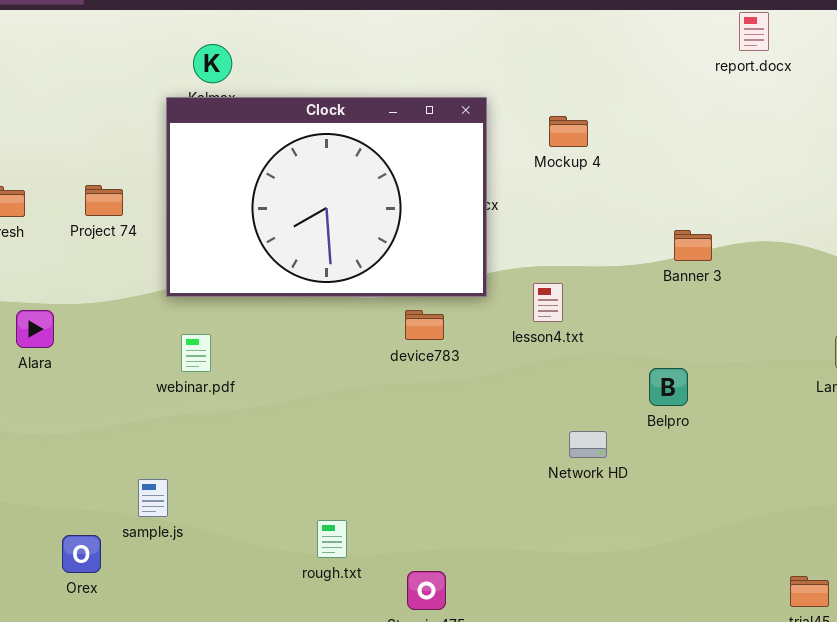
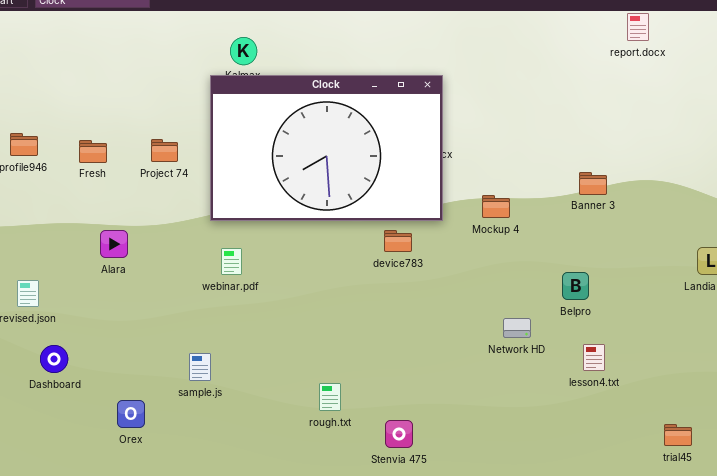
Mockup 4: [549,116,588,147] -> [482,195,510,218], moved
lesson4.txt: [533,283,563,322] -> [583,344,605,371], moved
Orex: [62,535,101,573] -> [117,400,145,428], moved

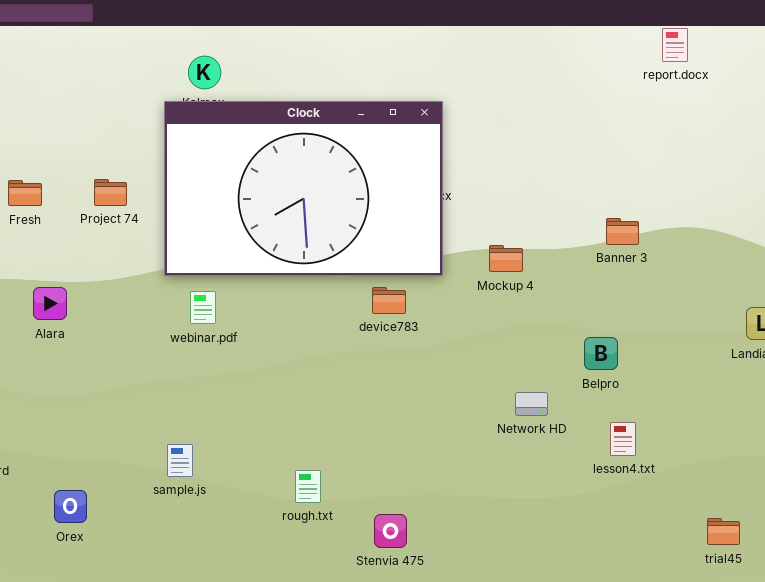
webinar.pdf: [221,248,242,275] -> [190,291,216,324], moved
sample.js: [189,353,211,381] -> [167,444,193,477], moved

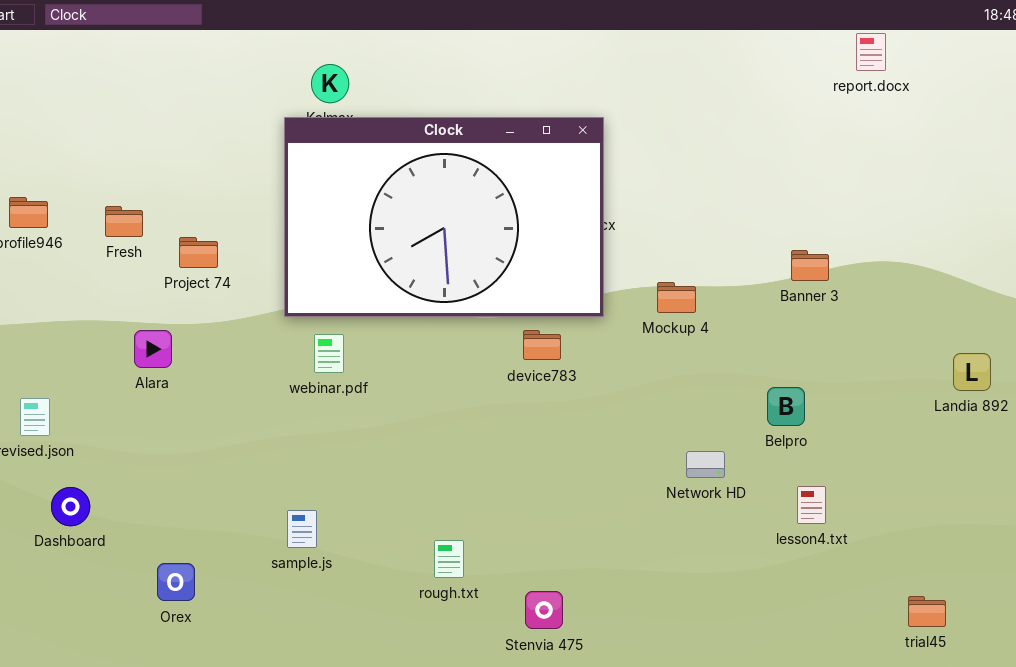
Project 74: [94,179,127,206] -> [179,237,218,268], moved

